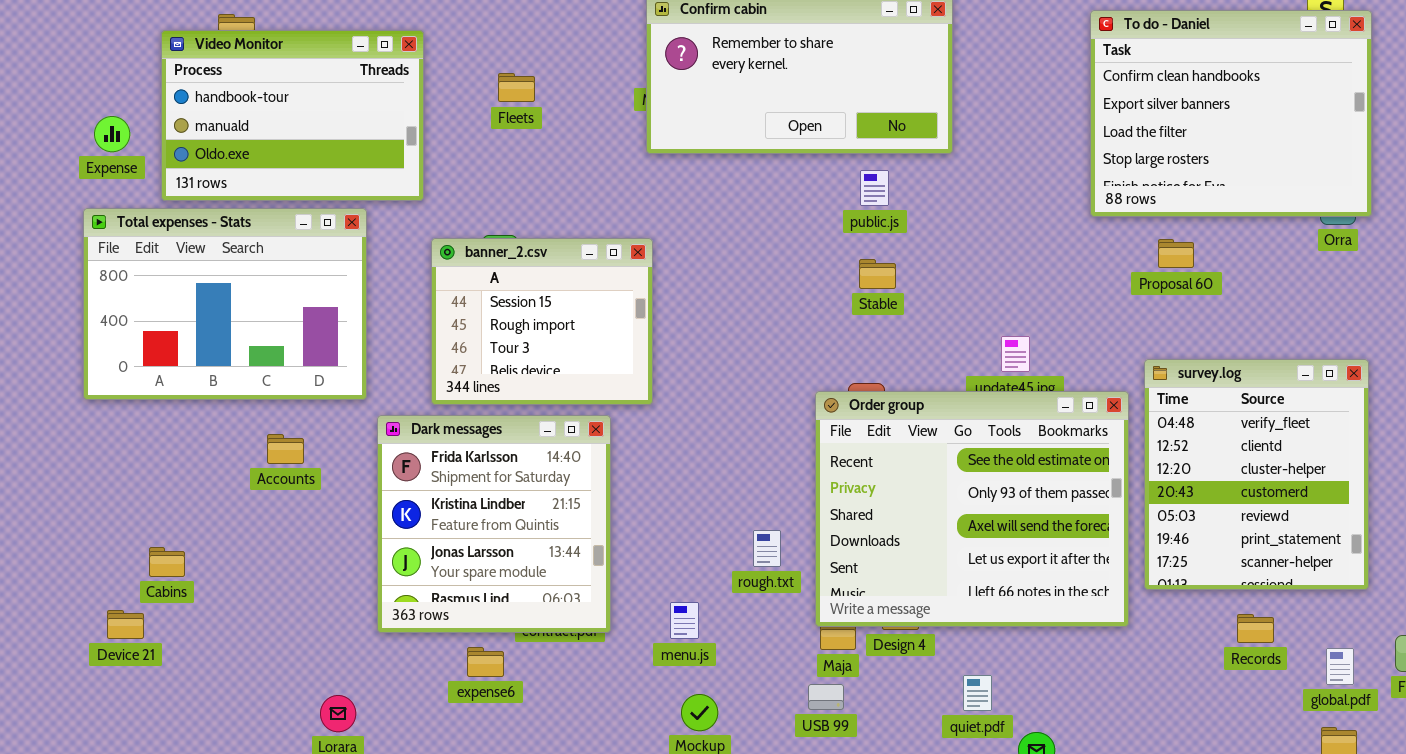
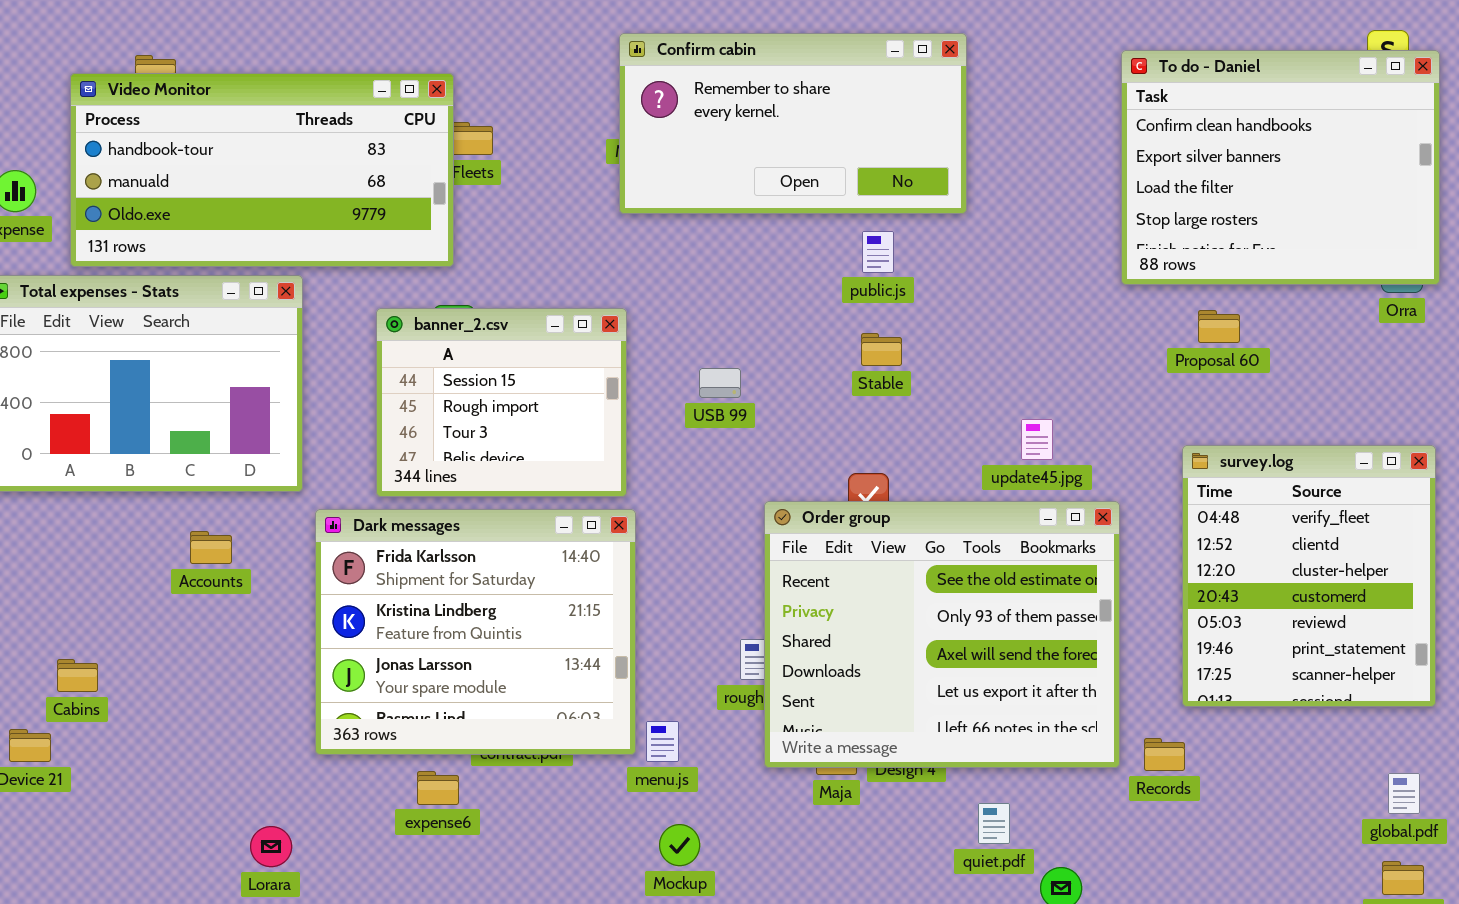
Video Monitor: [161,30,424,201] -> [70,73,454,267], resized
Order group: [815,391,1129,627] -> [764,501,1120,768], moved
Dark messages: [377,415,611,633] -> [315,509,636,755], resized
Records: [1237,614,1274,643] -> [1144,738,1185,771], moved
USB 99: [808,684,844,710] -> [699,368,741,398], moved

